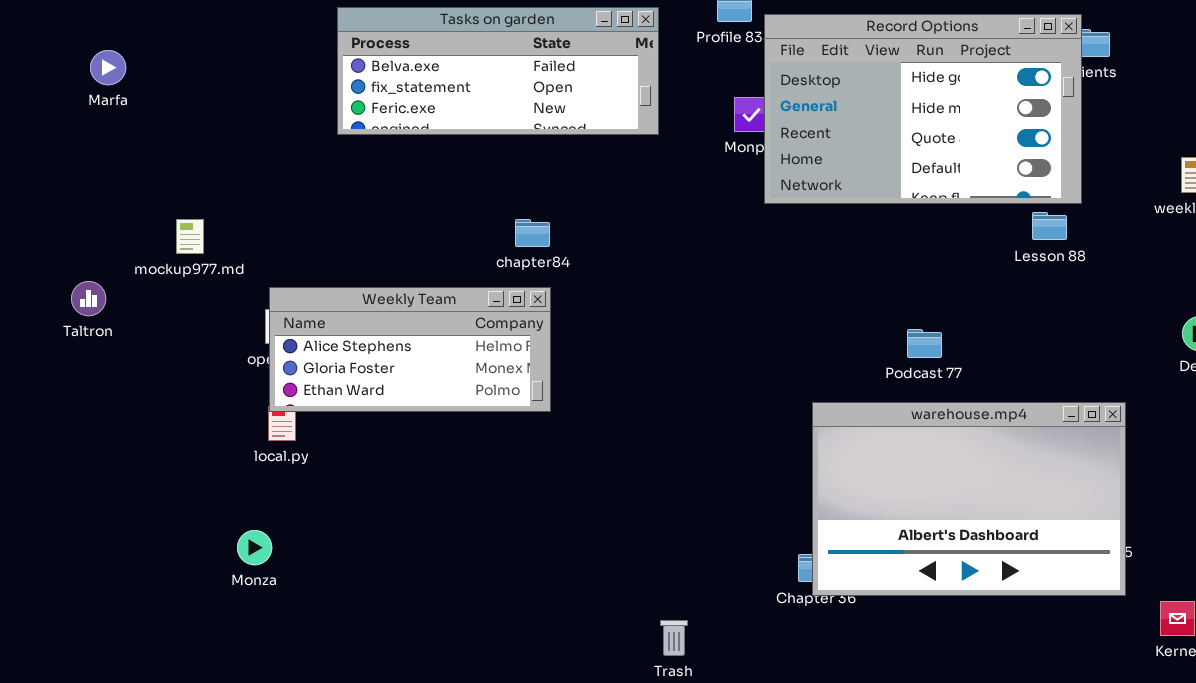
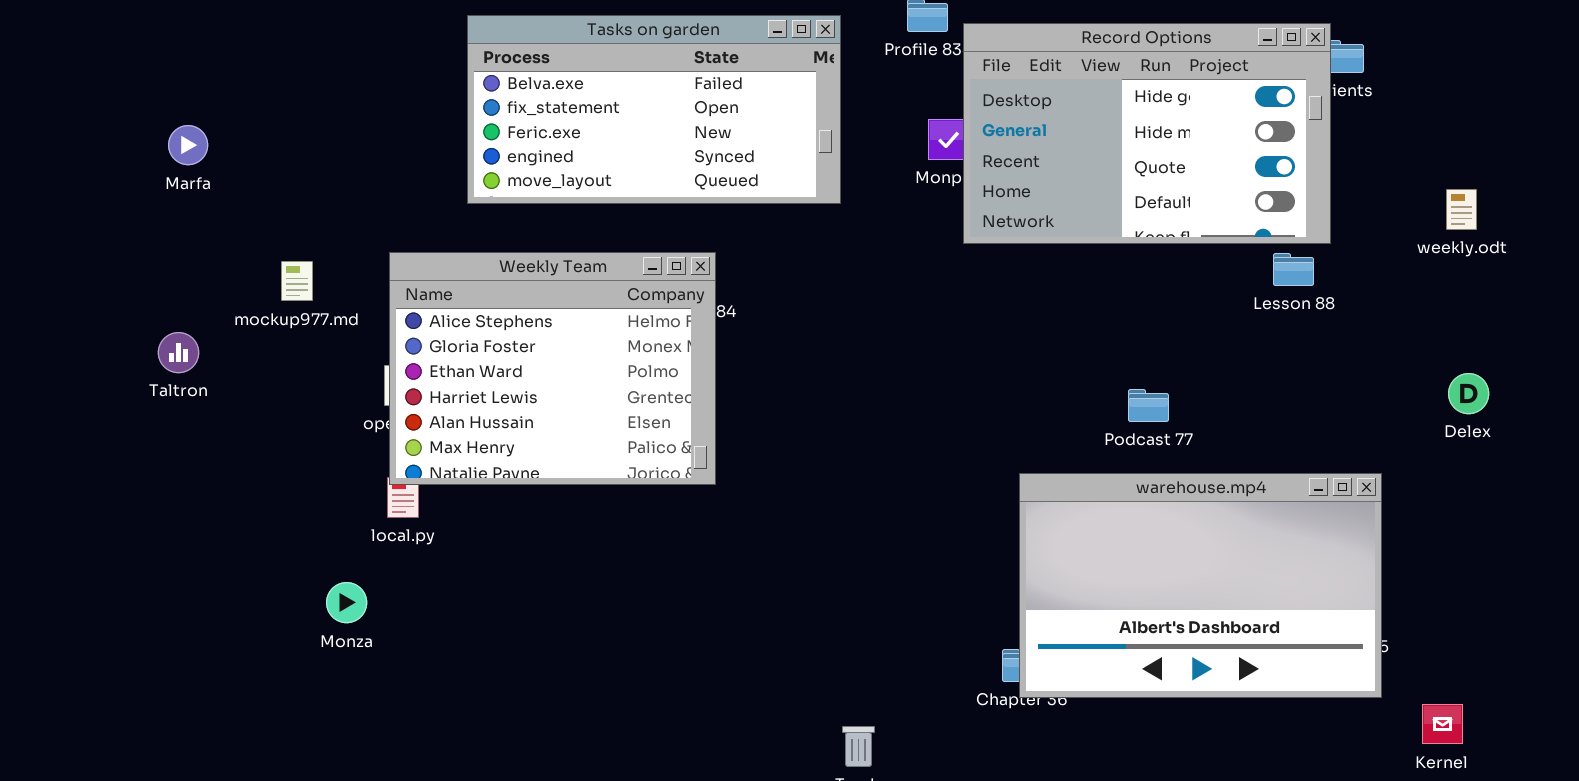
Tasks on garden: [337,7,659,135] -> [467,15,841,204], resized
Marfa: [90,50,126,85] -> [168,125,208,165], moved
Weekly Team: [269,287,551,412] -> [389,252,716,485], resized
Monza: [237,530,272,565] -> [326,582,367,623], moved

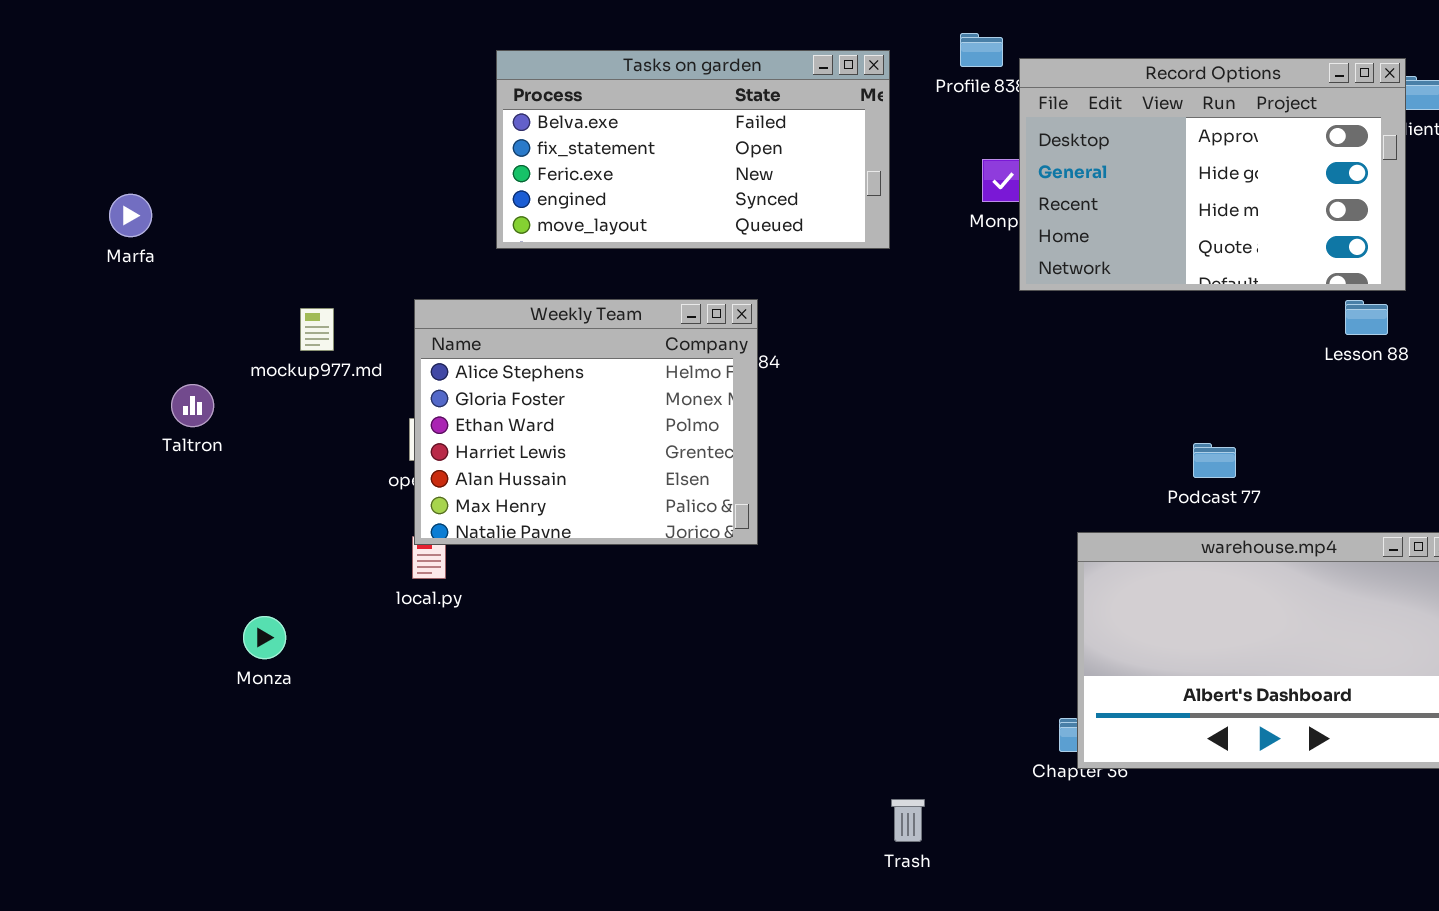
Record Options: [963,23,1331,244] -> [1019,58,1406,291], scrolled up 1 row
Marfa: [168,125,208,165] -> [109,194,152,237], moved
Monza: [326,582,367,623] -> [243,616,286,659], moved

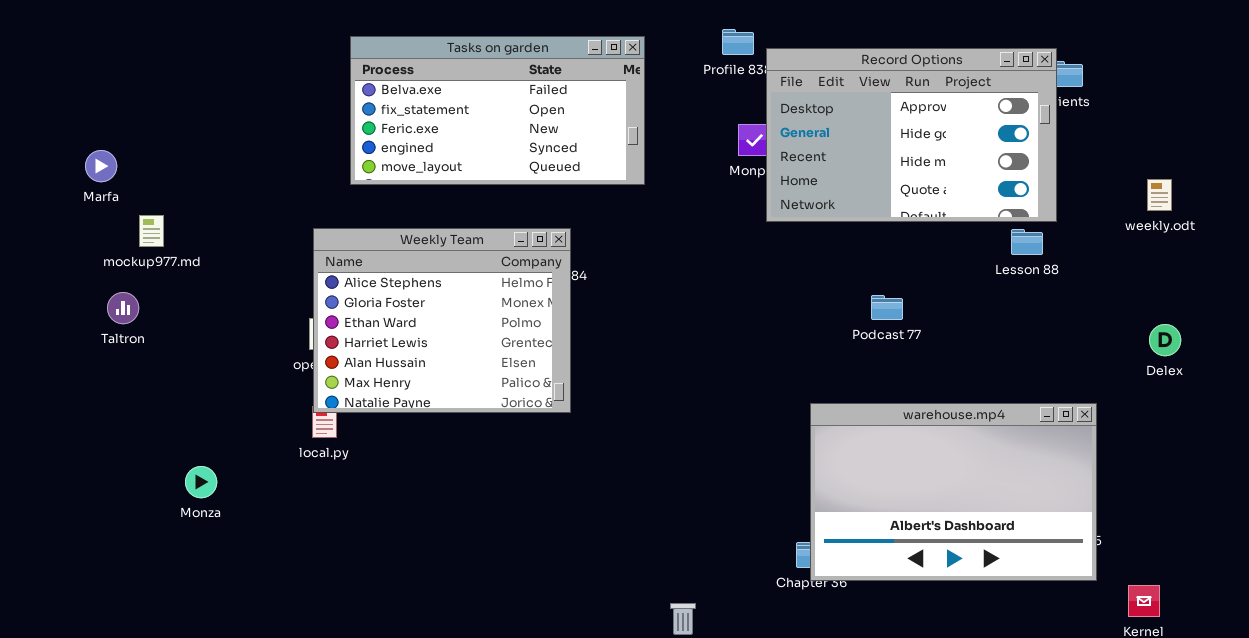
Tasks on garden: [496,50,890,249] -> [350,36,645,185], moved
mockup977.md: [300,308,334,351] -> [139,215,164,247], moved
Taltron: [171,384,214,427] -> [107,292,139,324], moved
Podcast 77: [1193,443,1236,478] -> [871,295,903,320], moved

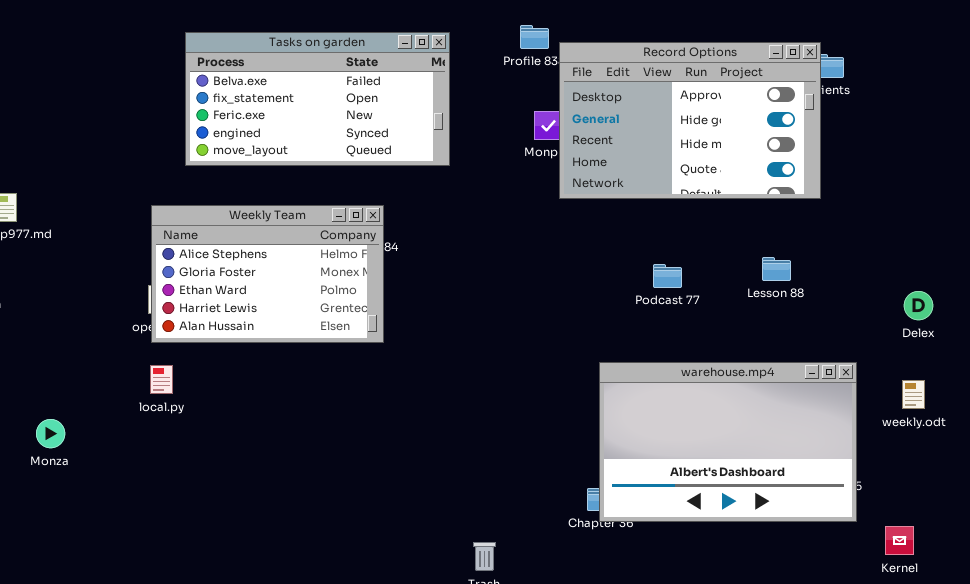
weekly.odt: [1147,179,1172,211] -> [902,380,925,409], moved
Weekly Team: [313,228,571,413] -> [151,205,384,343], resized
Lesson 88: [1011,229,1043,255] -> [762,257,791,281], moved

